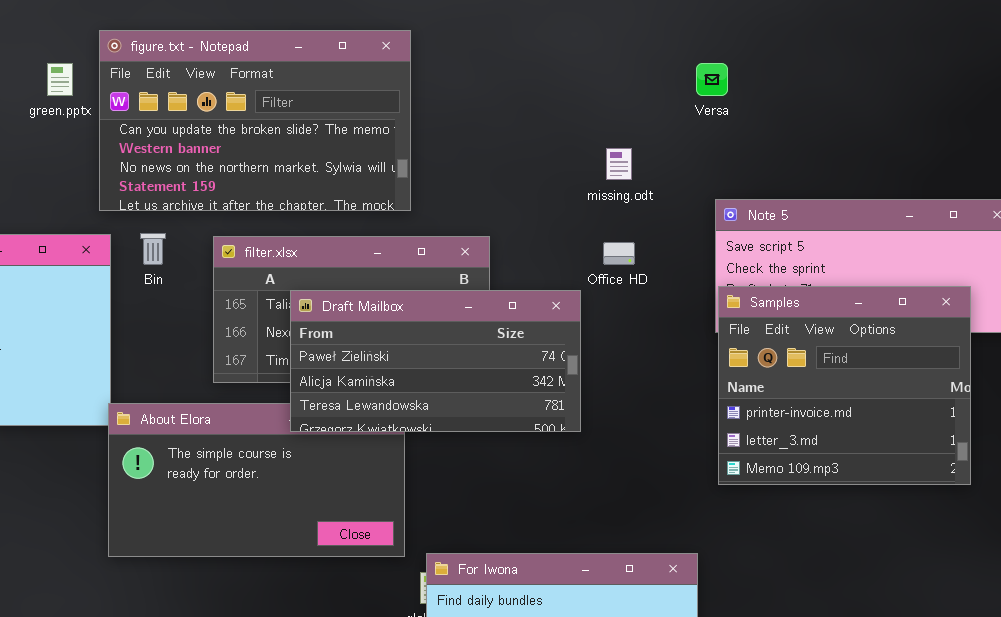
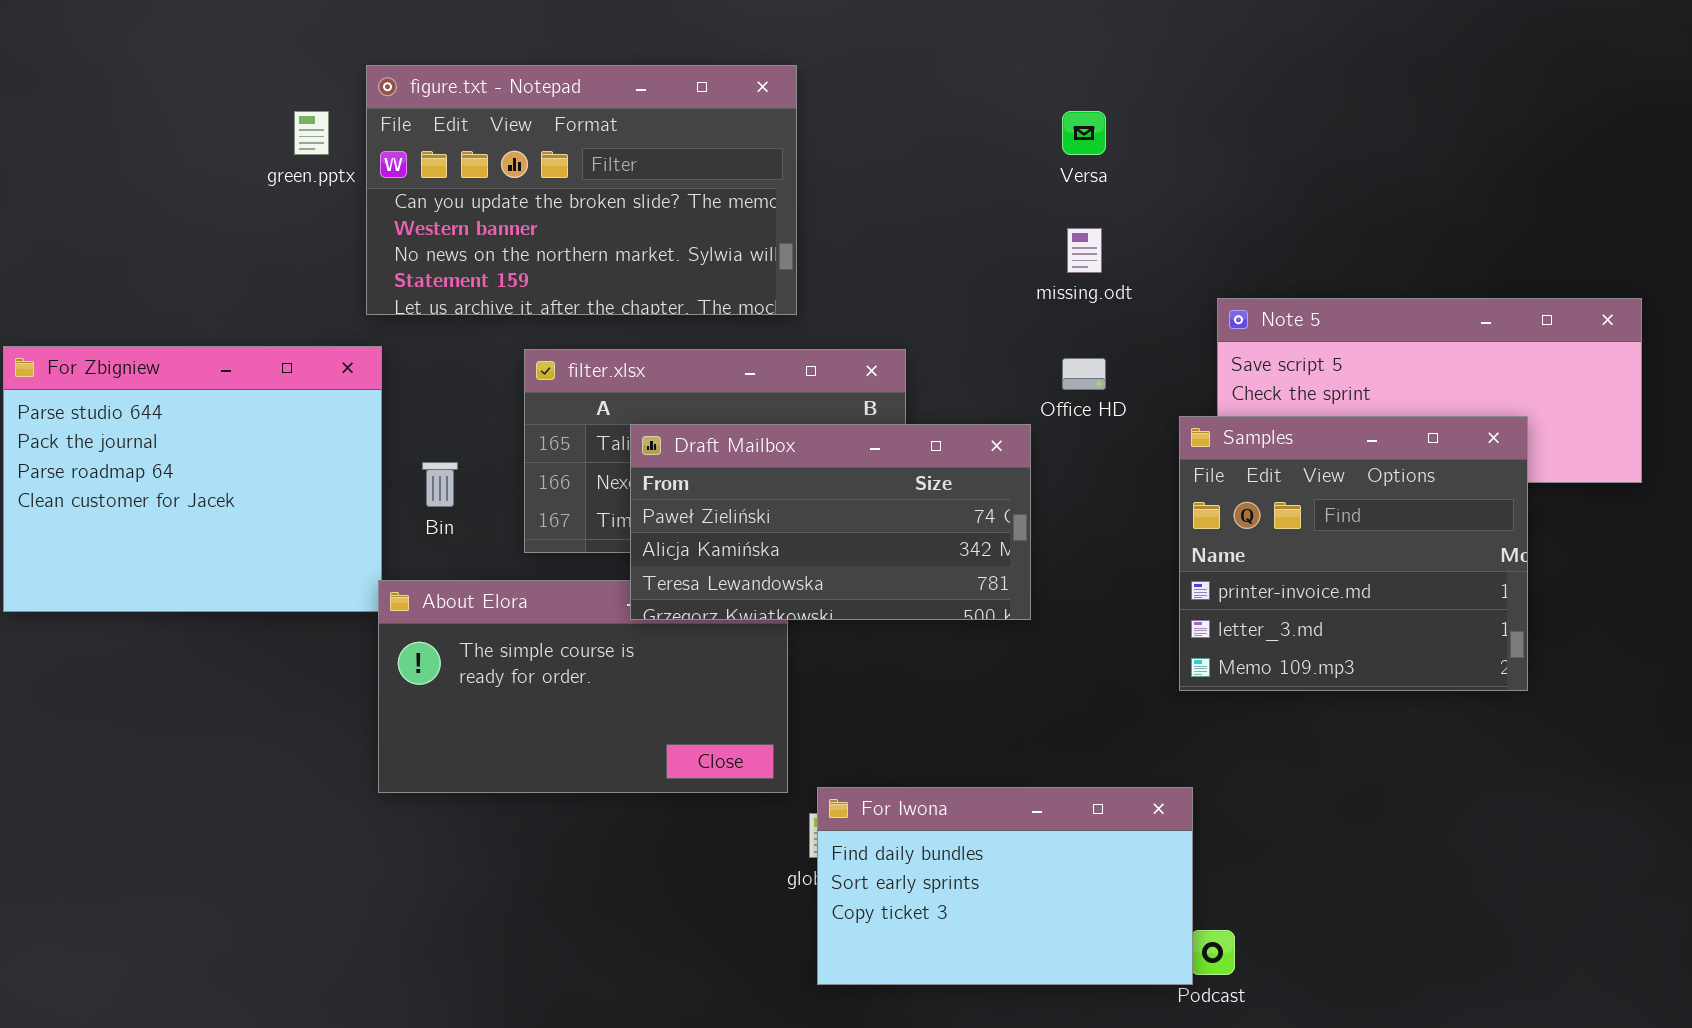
Versa: [696,63,728,96] -> [1062,111,1106,155], moved
Bin: [140,233,166,265] -> [422,462,458,507], moved
Samples: [718,286,971,485] -> [1179,416,1528,691], moved

